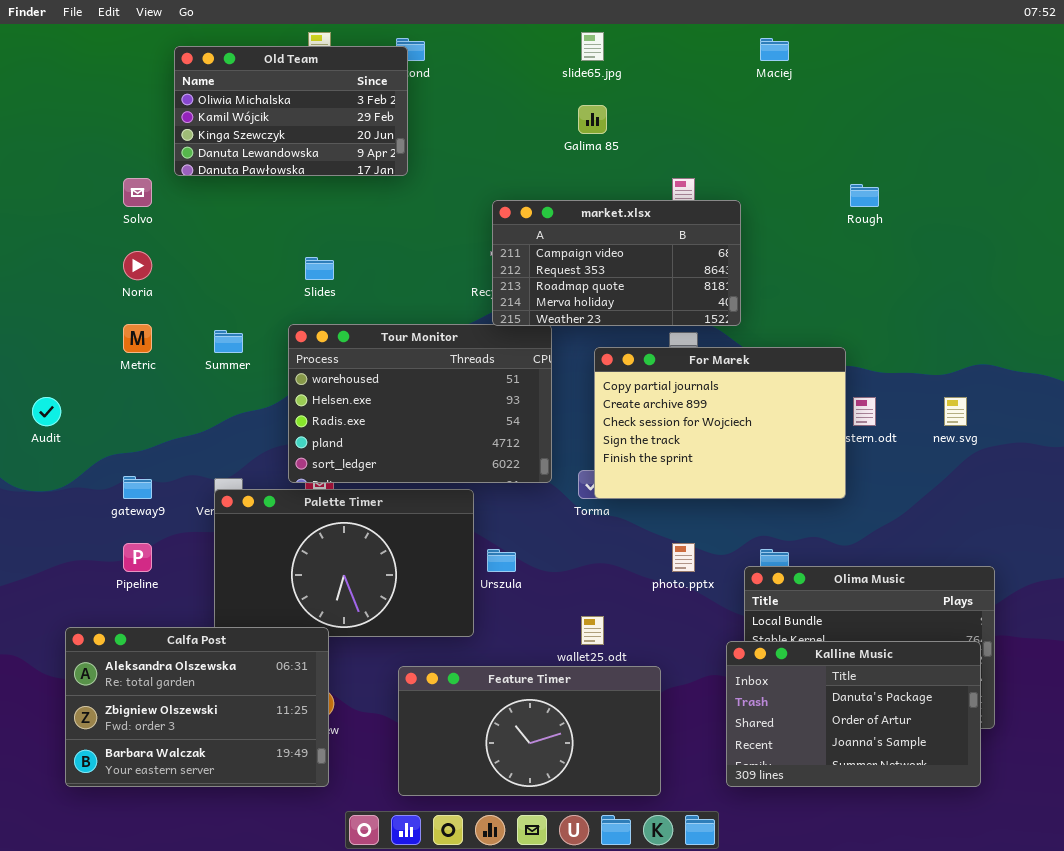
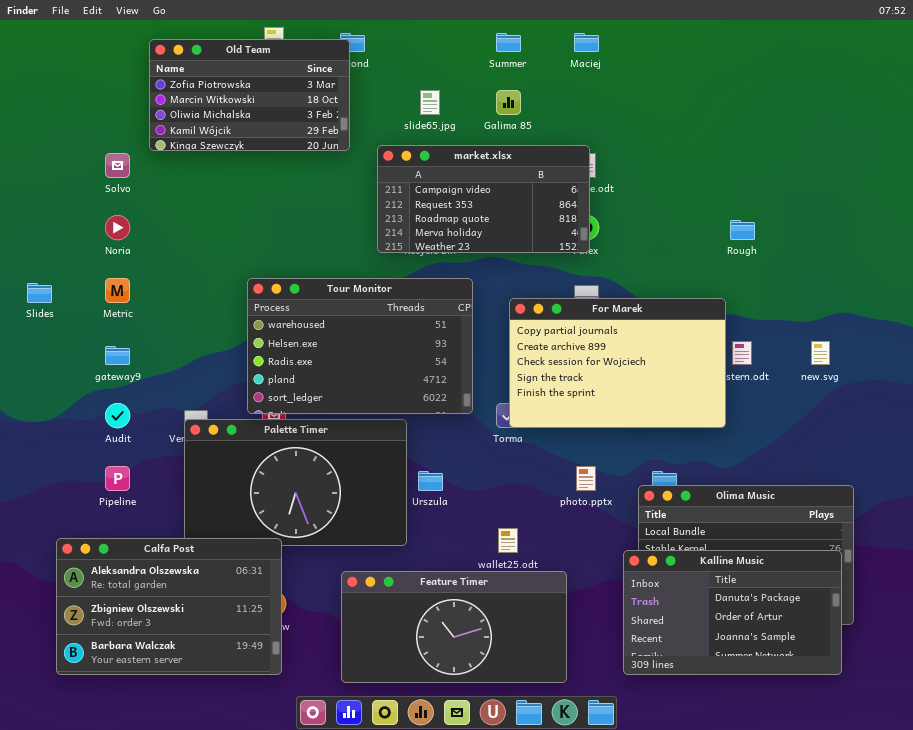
slide65.jpg: [581,32,604,61] -> [420,90,440,115], moved
Maciej: [760,38,789,61] -> [574,33,599,52], moved
Old Team: [174,46,408,176] -> [149,39,350,151], scrolled up 2 rows
Rough: [850,184,879,207] -> [730,220,755,240], moved
market.xlsx: [492,200,741,326] -> [377,145,590,253], moved
Slides: [305,257,334,280] -> [27,283,52,303], moved
Summer: [214,330,243,353] -> [496,33,521,52], moved
Audit: [32,397,61,426] -> [105,403,130,428], moved
gateway9: [123,476,152,499] -> [105,346,130,365], moved

